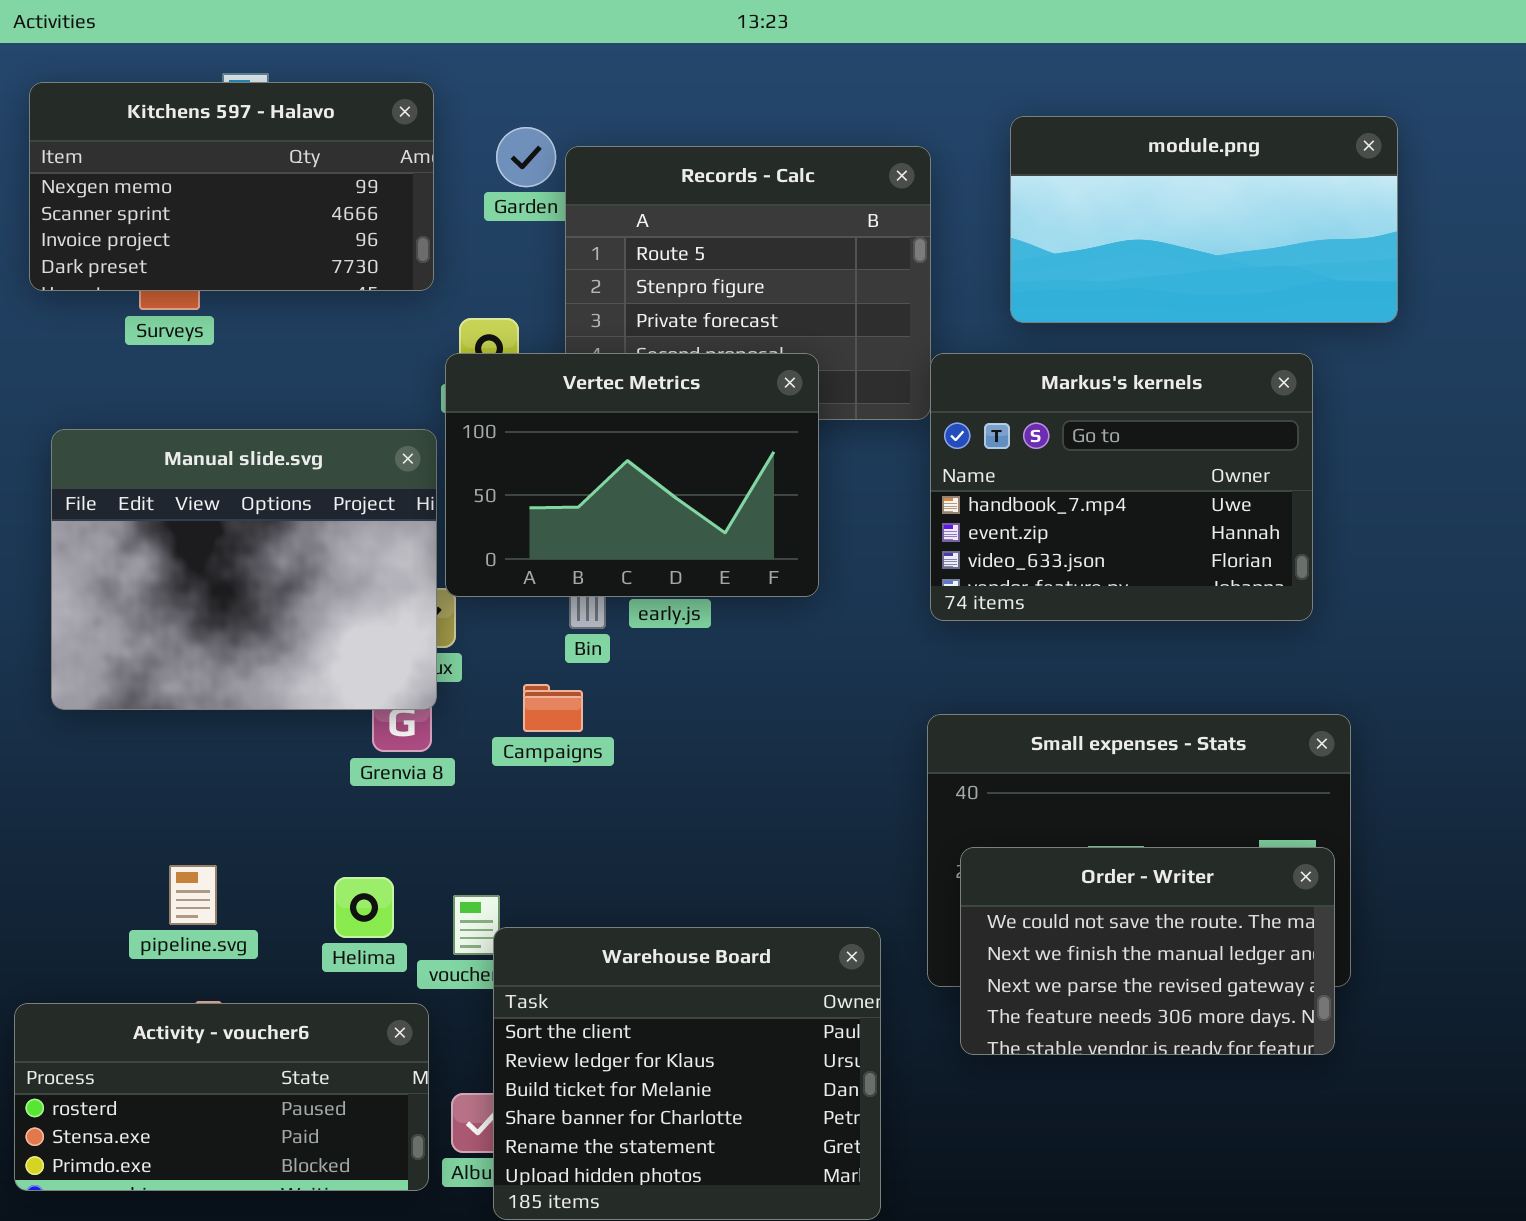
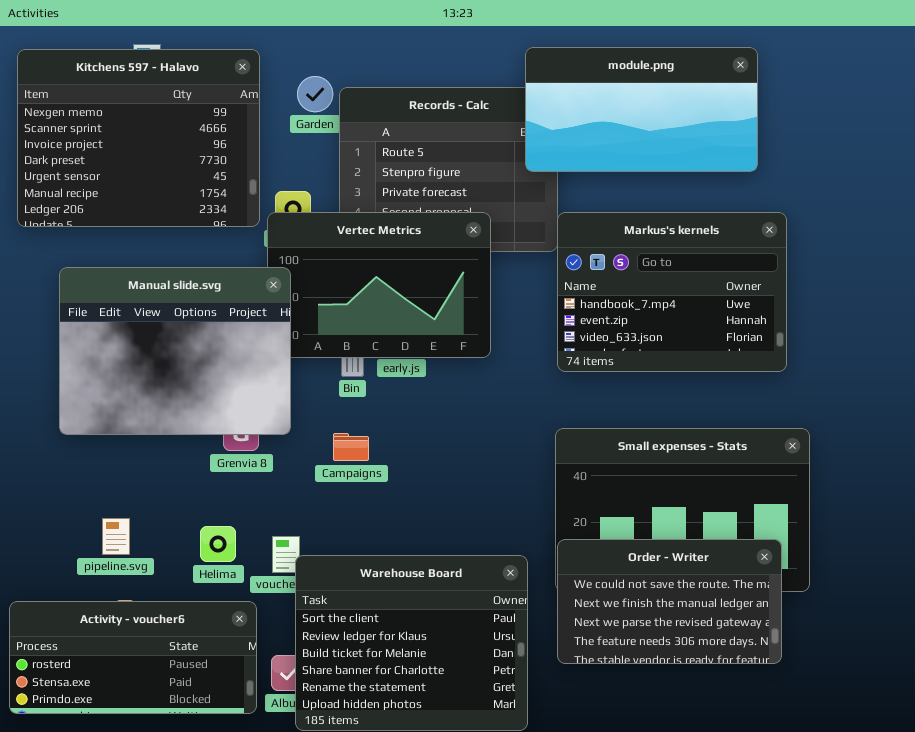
Kitchens 597 - Halavo: [29,82,434,291] -> [17,49,260,227], resized
module.png: [1010,116,1398,323] -> [525,47,758,172], moved
Manual slide.svg: [51,429,437,710] -> [59,267,291,435], moved
Campaigns: [523,684,583,732] -> [333,433,369,461], moved
Order - Writer: [960,847,1335,1055] -> [557,539,782,664], moved

